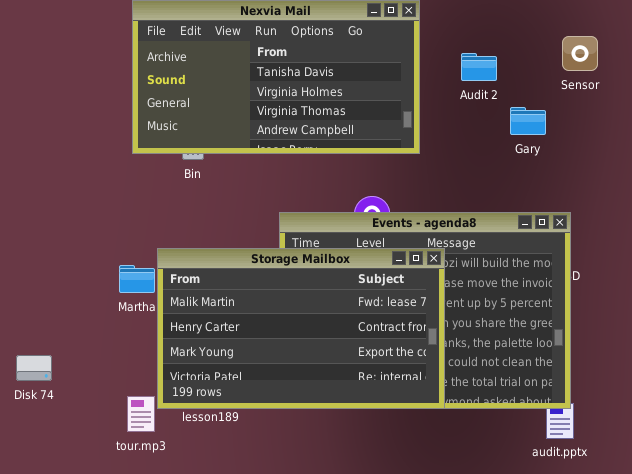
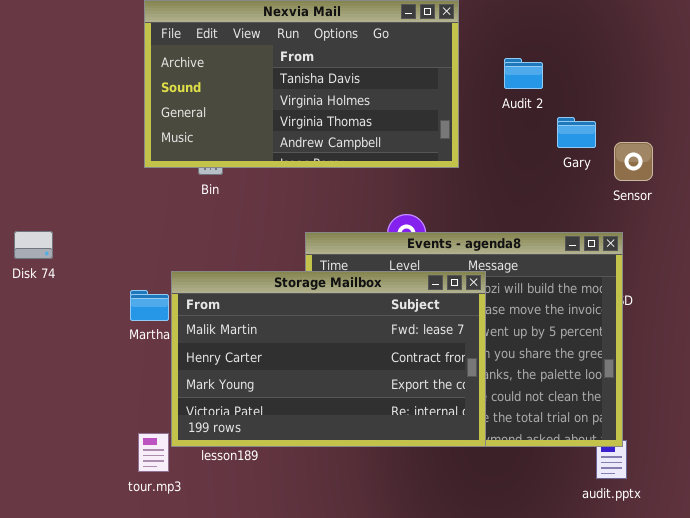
Sensor: [562,36,598,71] -> [614,142,653,181], moved
Disk 74: [16,355,52,381] -> [14,231,53,259], moved

